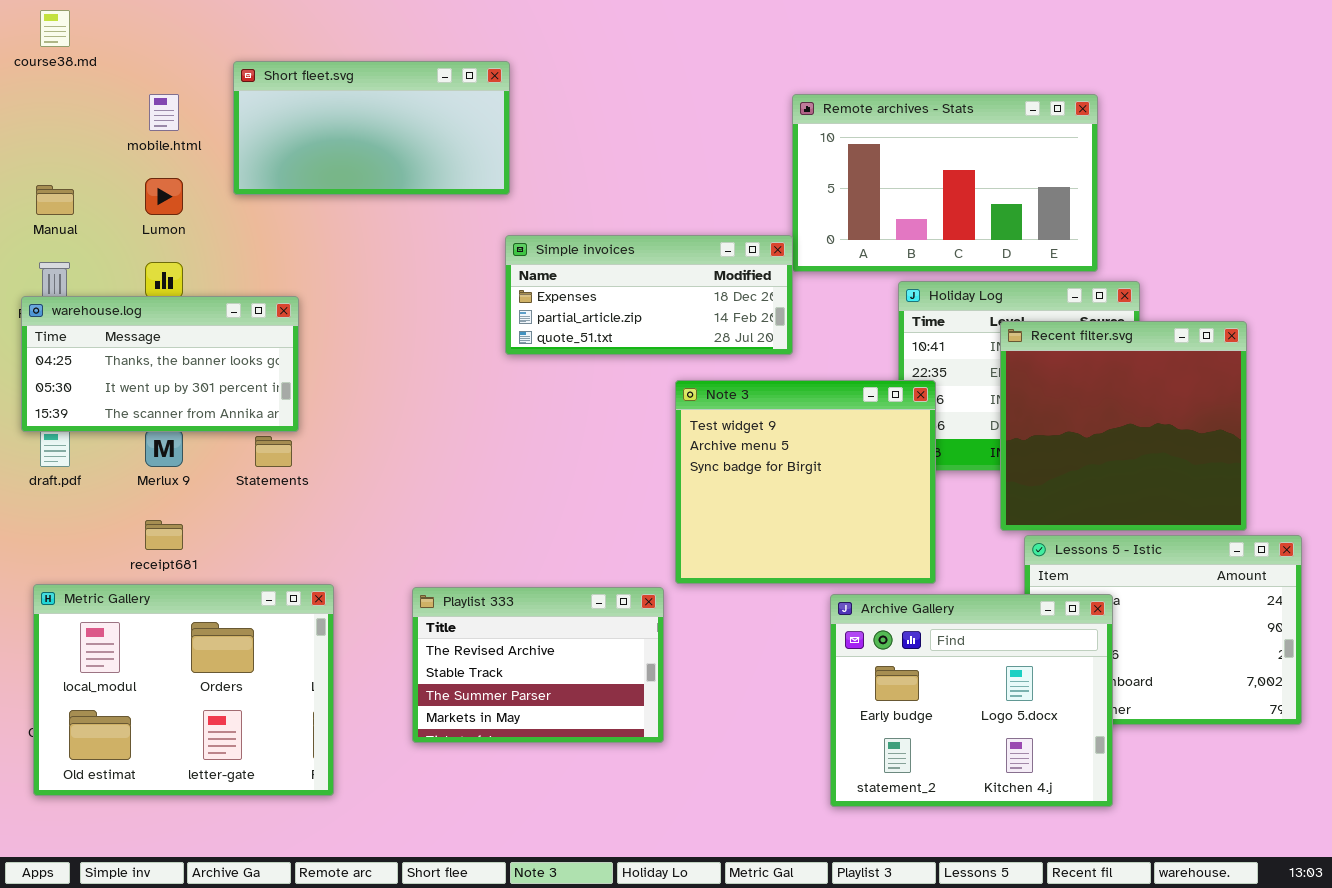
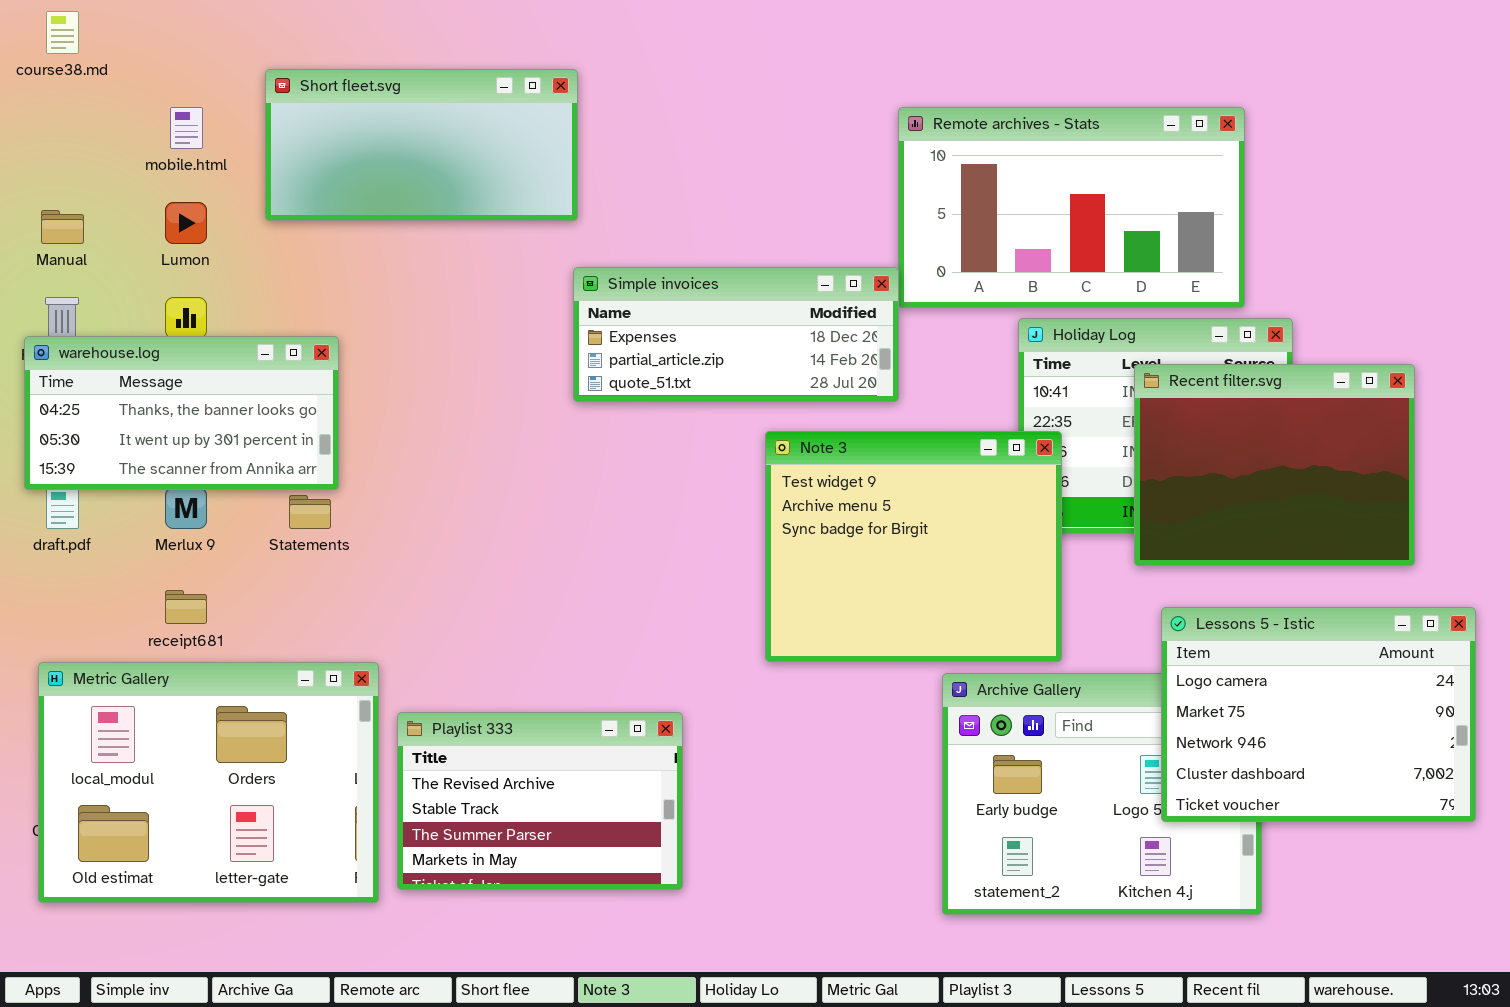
Recent filter.svg: [1000,321,1247,531] -> [1134,364,1415,566], resized
Lessons 5 - Istic: [1024,535,1302,725] -> [1161,607,1476,822], raised
Playlist 333: [412,587,664,743] -> [397,712,683,890], moved

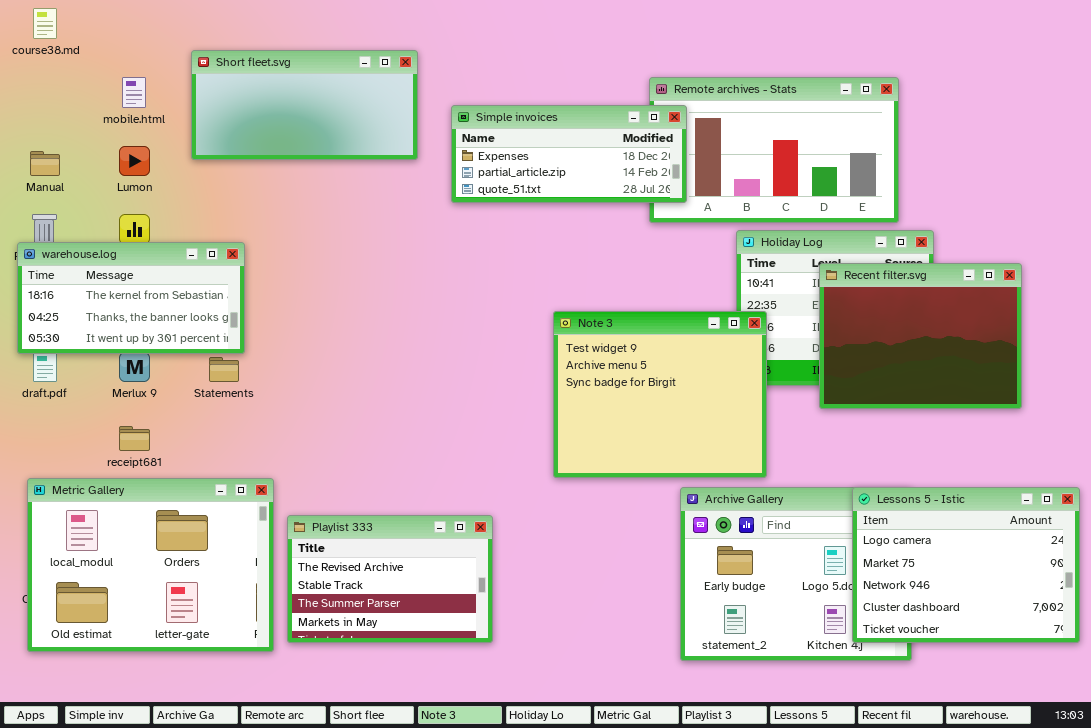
Simple invoices: [573,267,899,402] -> [451,105,687,203], moved
warehouse.log: [24,336,339,490] -> [17,242,245,354], scrolled up 1 row
Lessons 5 - Istic: [1161,607,1476,822] -> [852,487,1080,643], moved

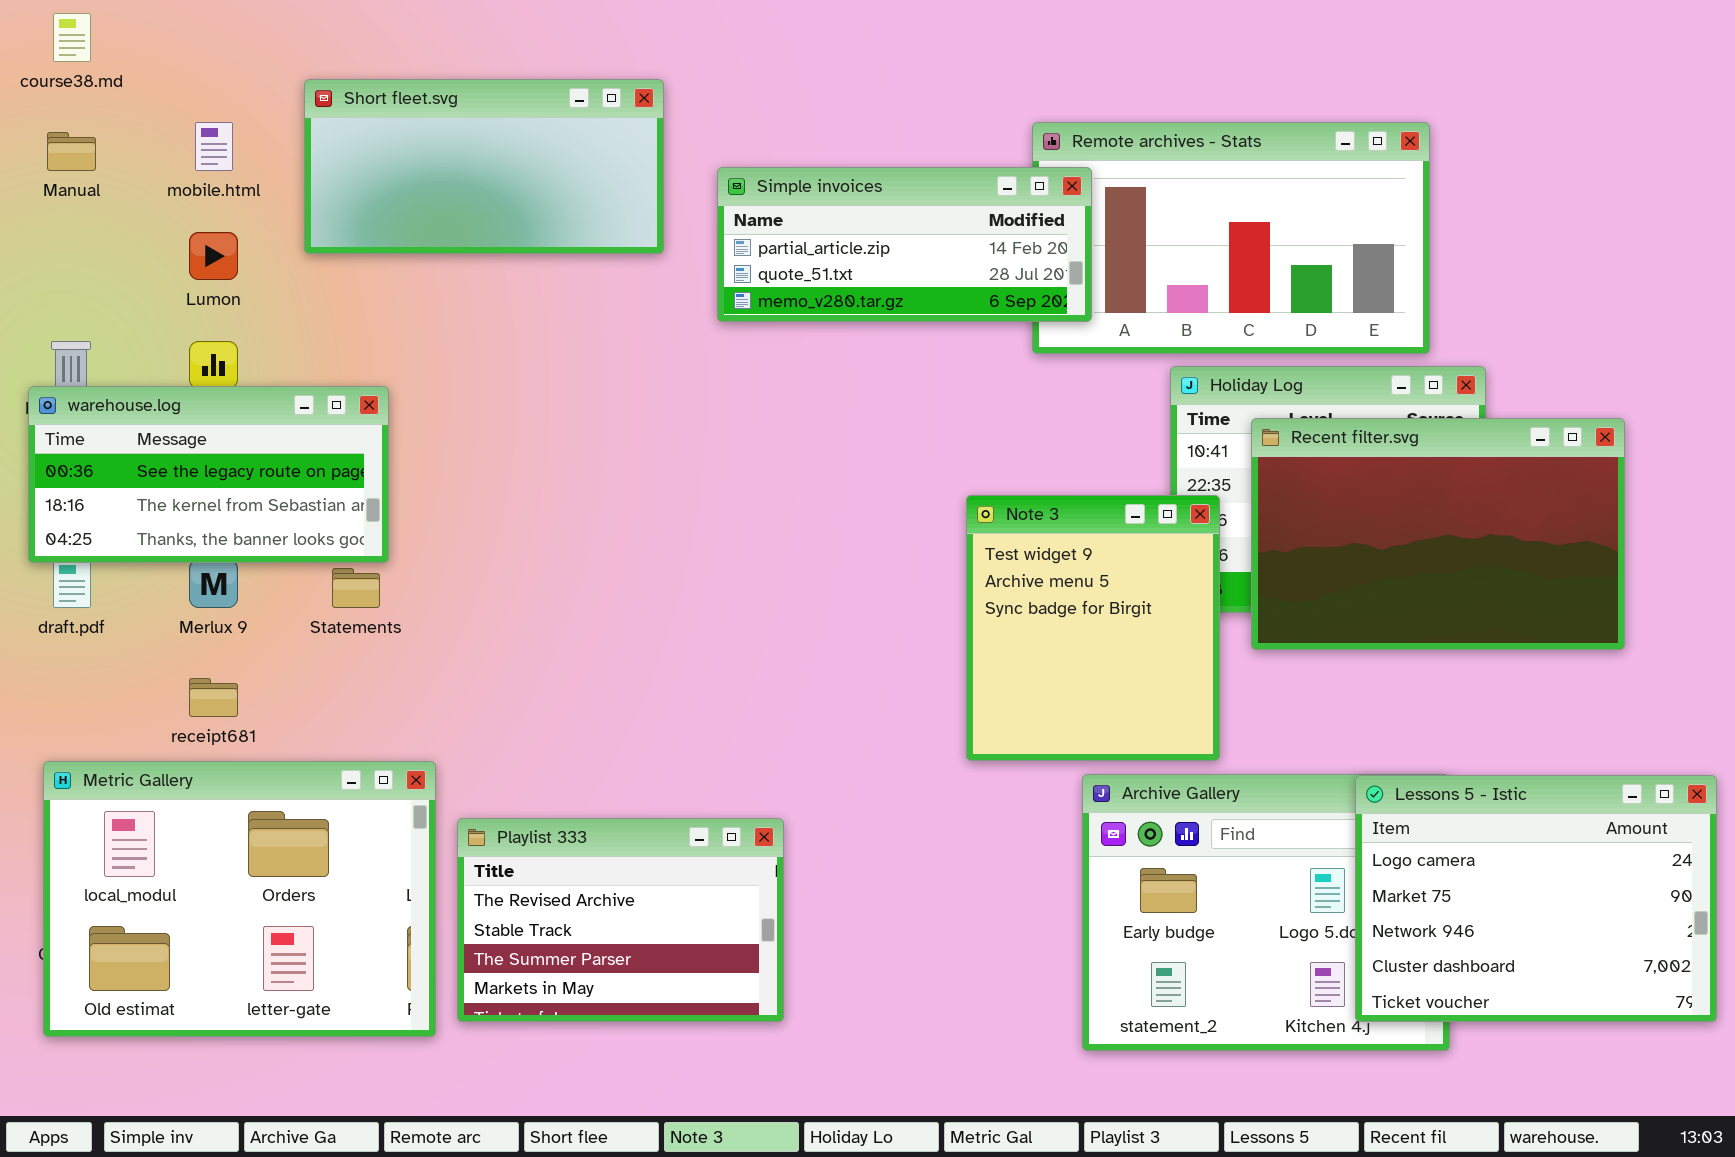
Simple invoices: [451,105,687,203] -> [717,167,1092,322], scrolled down 1 row
Manual: [30,151,60,176] -> [47,132,96,171], moved
warehouse.log: [17,242,245,354] -> [28,386,389,563], scrolled up 1 row
Recent filter.svg: [819,263,1022,409] -> [1251,418,1625,650], resized
Note 3: [553,311,767,478] -> [966,495,1220,761], resized

